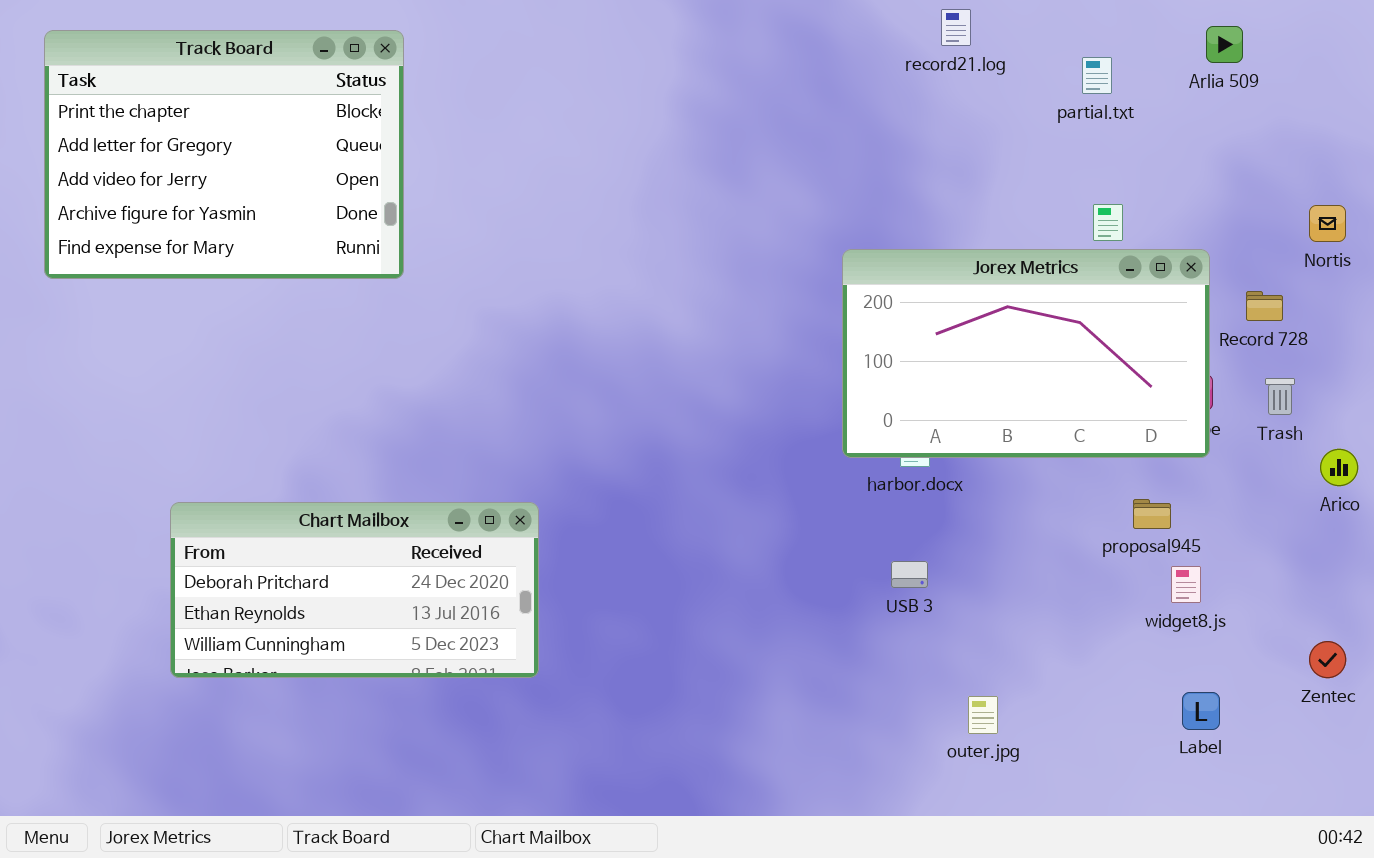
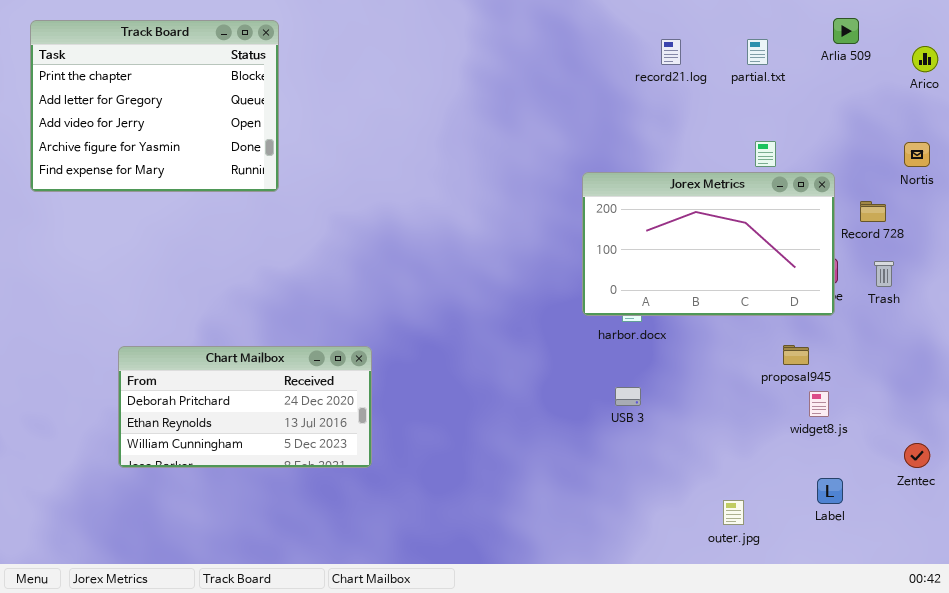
record21.log: [941,9,971,46] -> [661,39,681,65], moved
Arico: [1320,449,1358,486] -> [912,46,938,72], moved
outer.jpg: [968,696,998,734] -> [723,500,744,525], moved

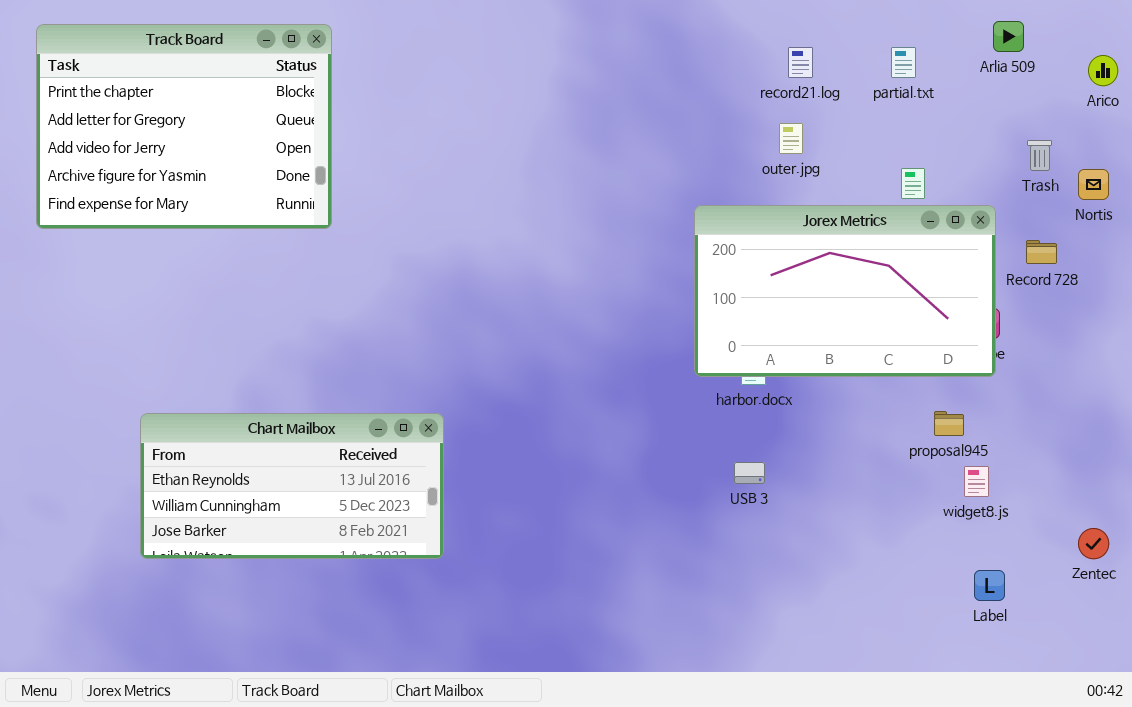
Trash: [874,261,894,287] -> [1027,140,1052,171], moved
Chart Mailbox: [118,346,372,468] -> [140,413,444,559], scrolled down 1 row
outer.jpg: [723,500,744,525] -> [779,123,803,154], moved

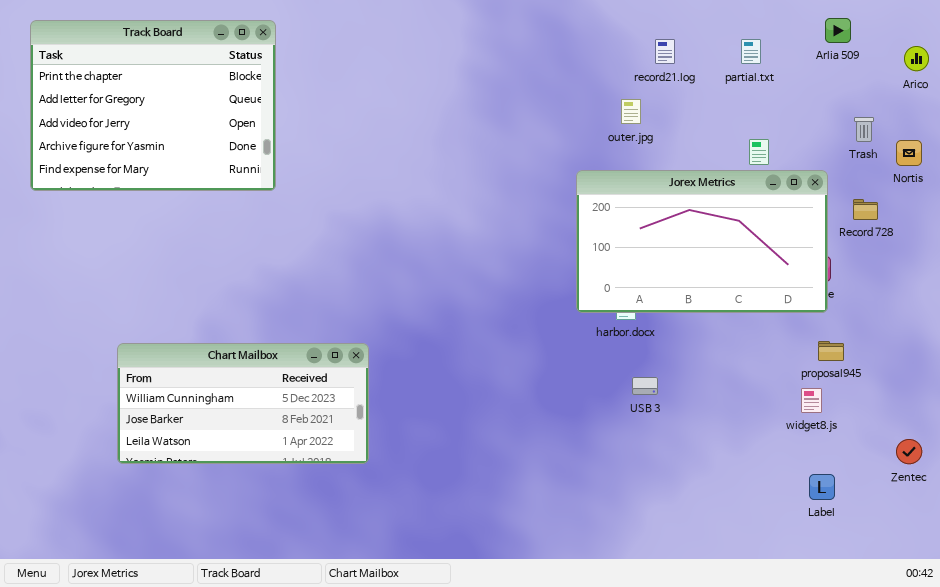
outer.jpg: [779,123,803,154] -> [621,99,641,124], moved
proposal945: [934,411,964,436] -> [818,341,844,361], moved
Chart Mailbox: [140,413,444,559] -> [117,343,369,464], scrolled down 1 row
USB 3: [734,462,765,484] -> [632,377,658,395], moved

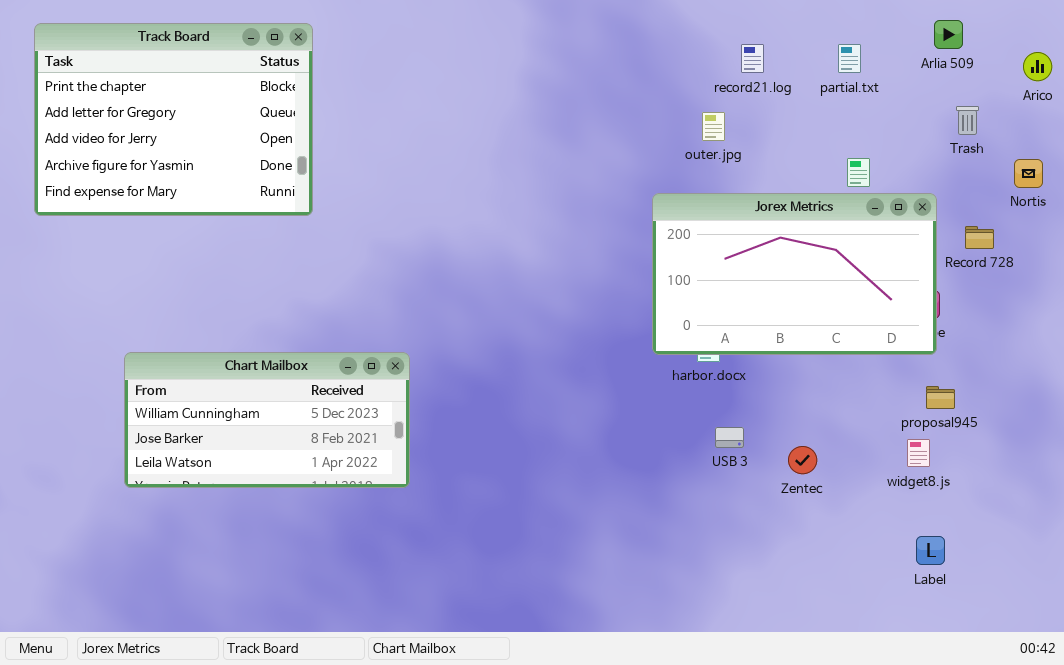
Trash: [854,117,874,142] -> [956,106,979,135], moved
Chart Mailbox: [117,343,369,464] -> [124,352,410,488], moved
Zentec: [896,439,922,464] -> [788,446,817,474], moved

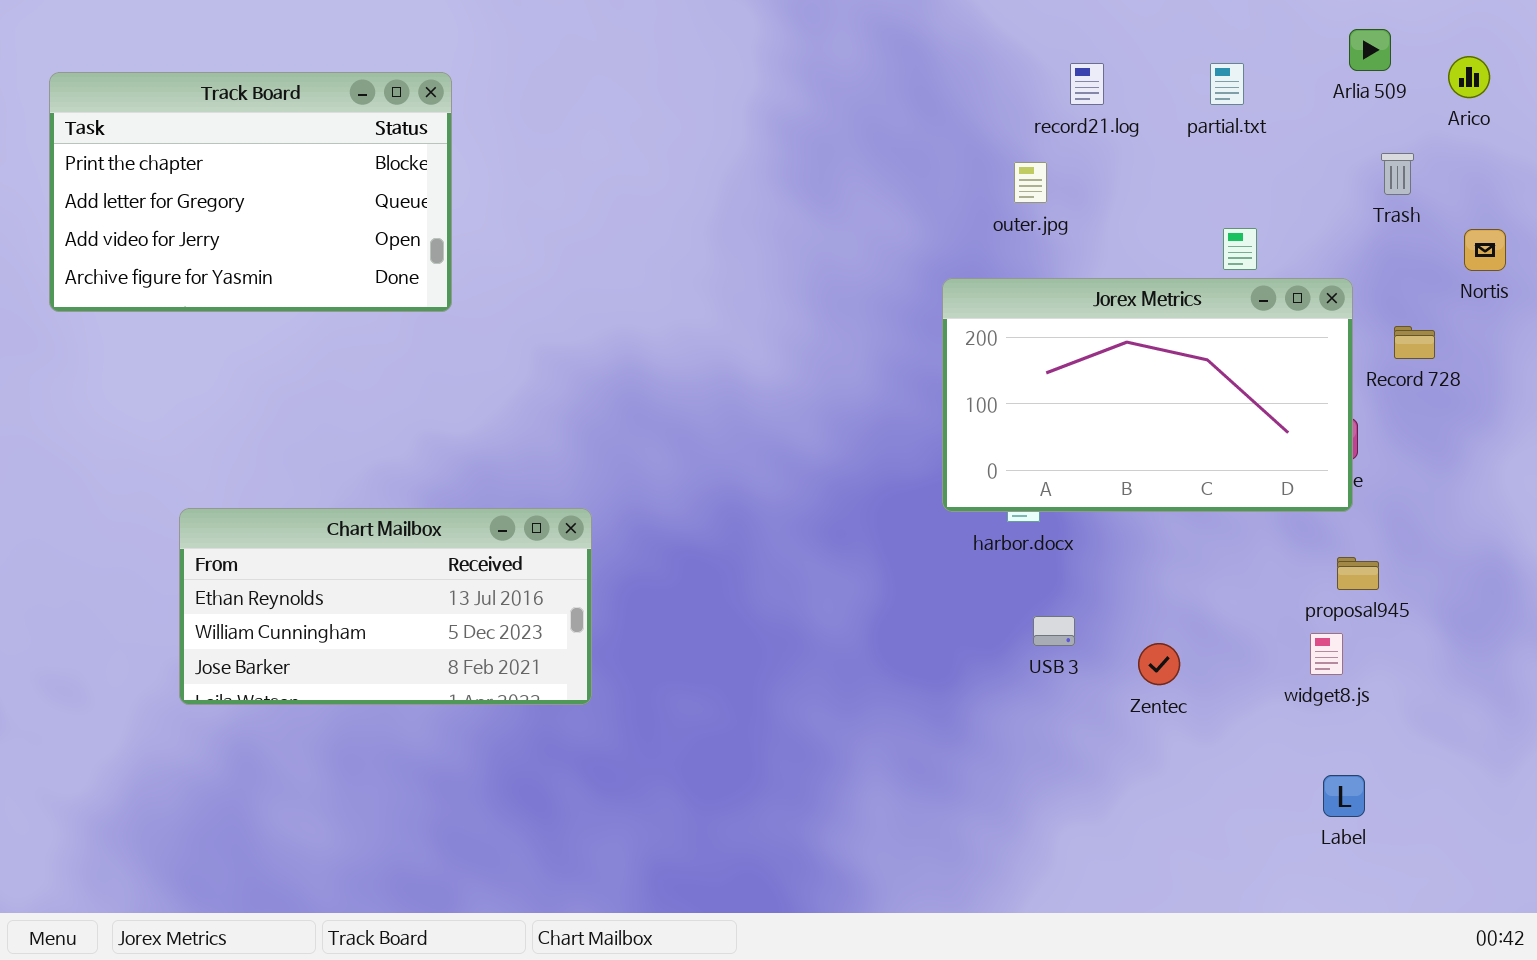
Track Board: [34,23,313,216] -> [49,72,452,312], resized
Arico: [1023,52,1052,81] -> [1448,56,1490,98], moved
Chart Mailbox: [124,352,410,488] -> [179,508,592,705], scrolled up 1 row

